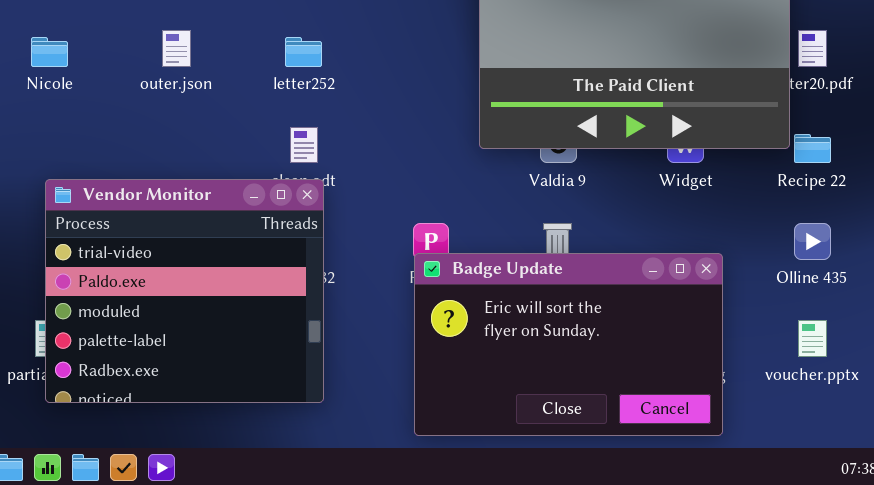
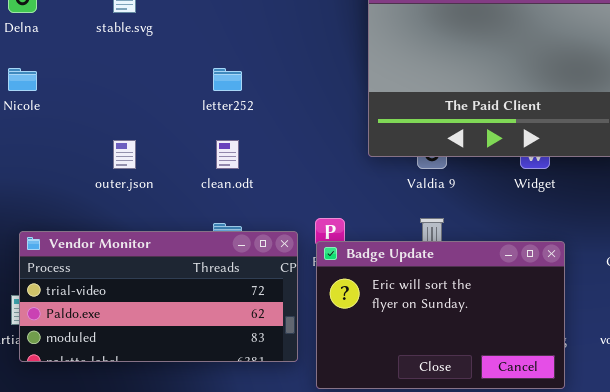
outer.json: [162,30,191,67] -> [113,140,136,169], moved
Vendor Monitor: [45,179,324,403] -> [19,231,298,362], resized

